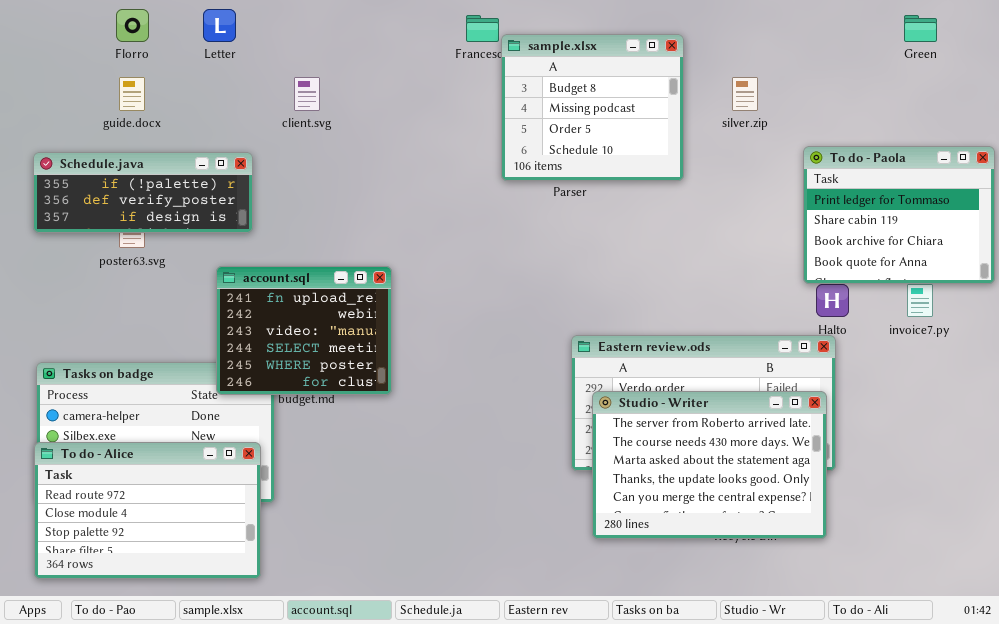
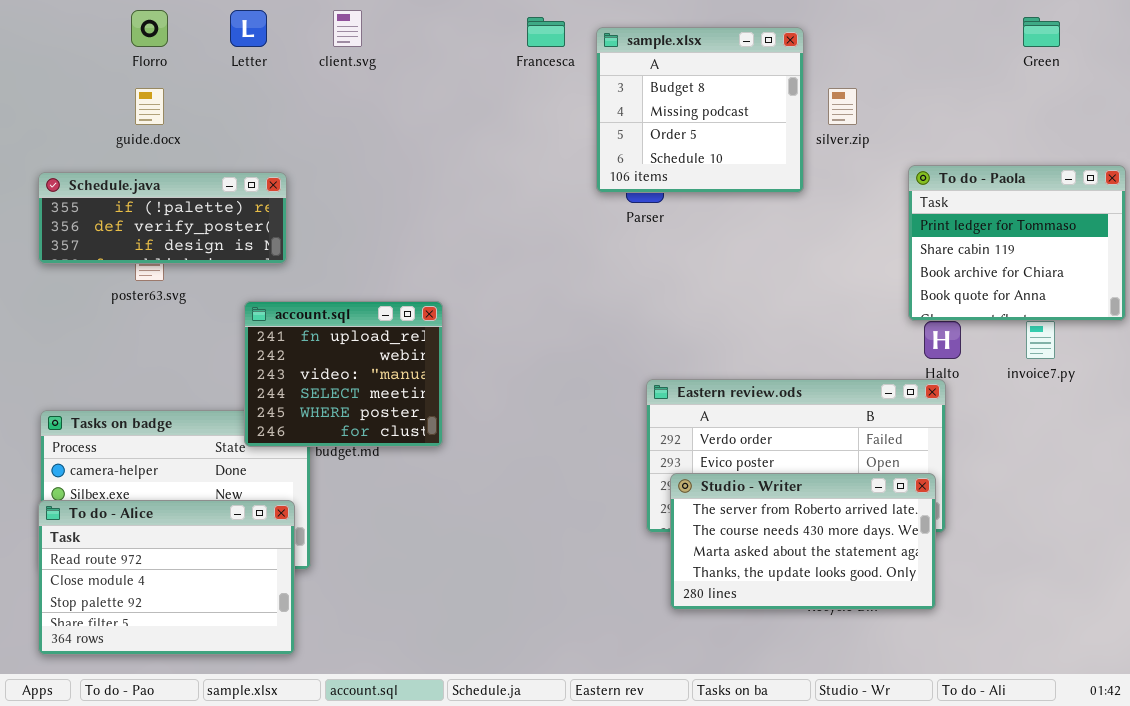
sample.xlsx: [501,34,684,181] -> [596,27,804,193], moved
client.svg: [294,77,320,111] -> [333,10,362,47], moved
Studio - Writer: [592,391,827,539] -> [670,473,936,610], resized

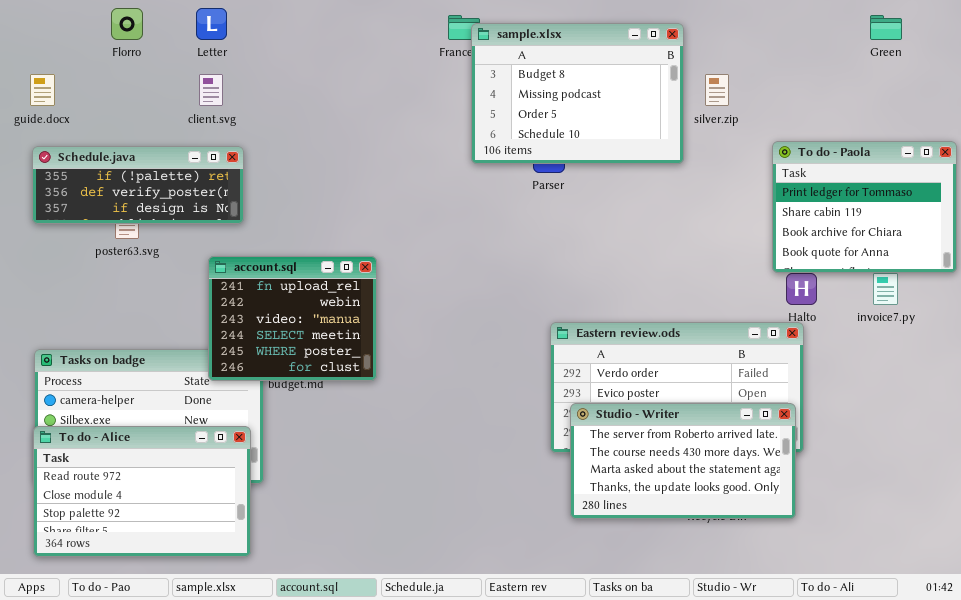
client.svg: [333,10,362,47] -> [199,74,223,106], moved
sample.xlsx: [596,27,804,193] -> [471,23,684,164], resized
guide.docx: [135,88,164,125] -> [30,74,55,106], moved

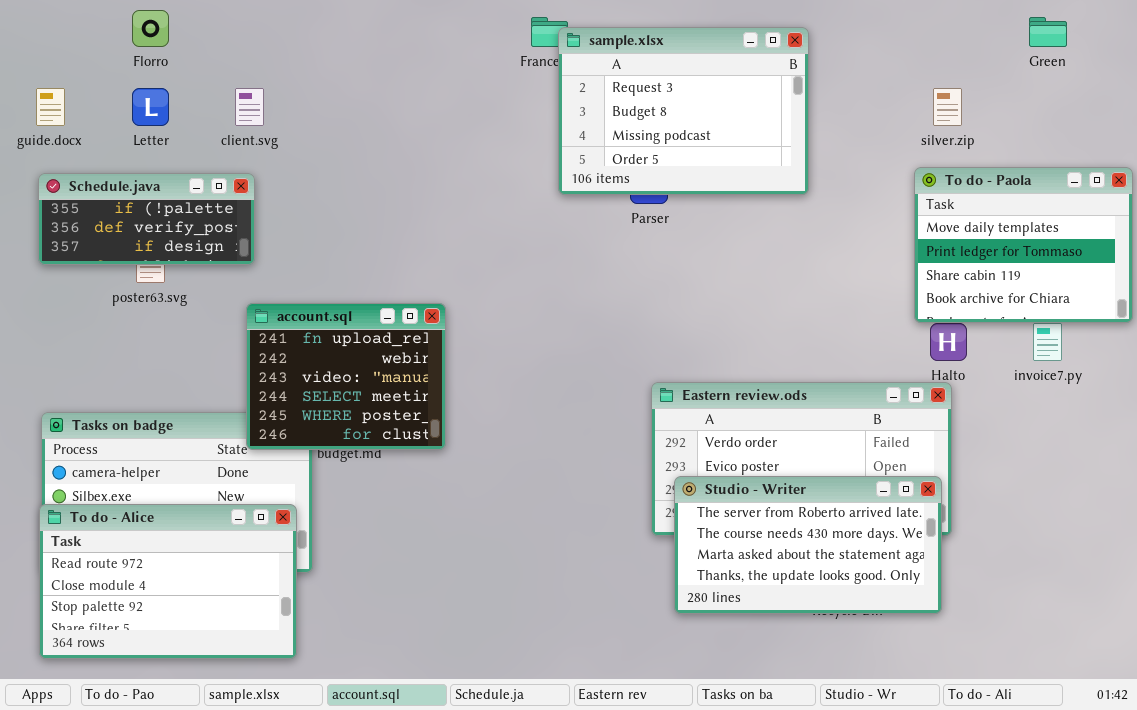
Letter: [196,8,227,40] -> [132,88,169,126], moved
sample.xlsx: [471,23,684,164] -> [558,27,809,195], scrolled up 1 row
silver.zip: [705,74,729,106] -> [933,88,962,126], moved
To do - Paola: [772,141,957,273] -> [914,167,1133,323], scrolled up 1 row
Schedule.java: [32,146,244,224] -> [38,173,255,265], resized

